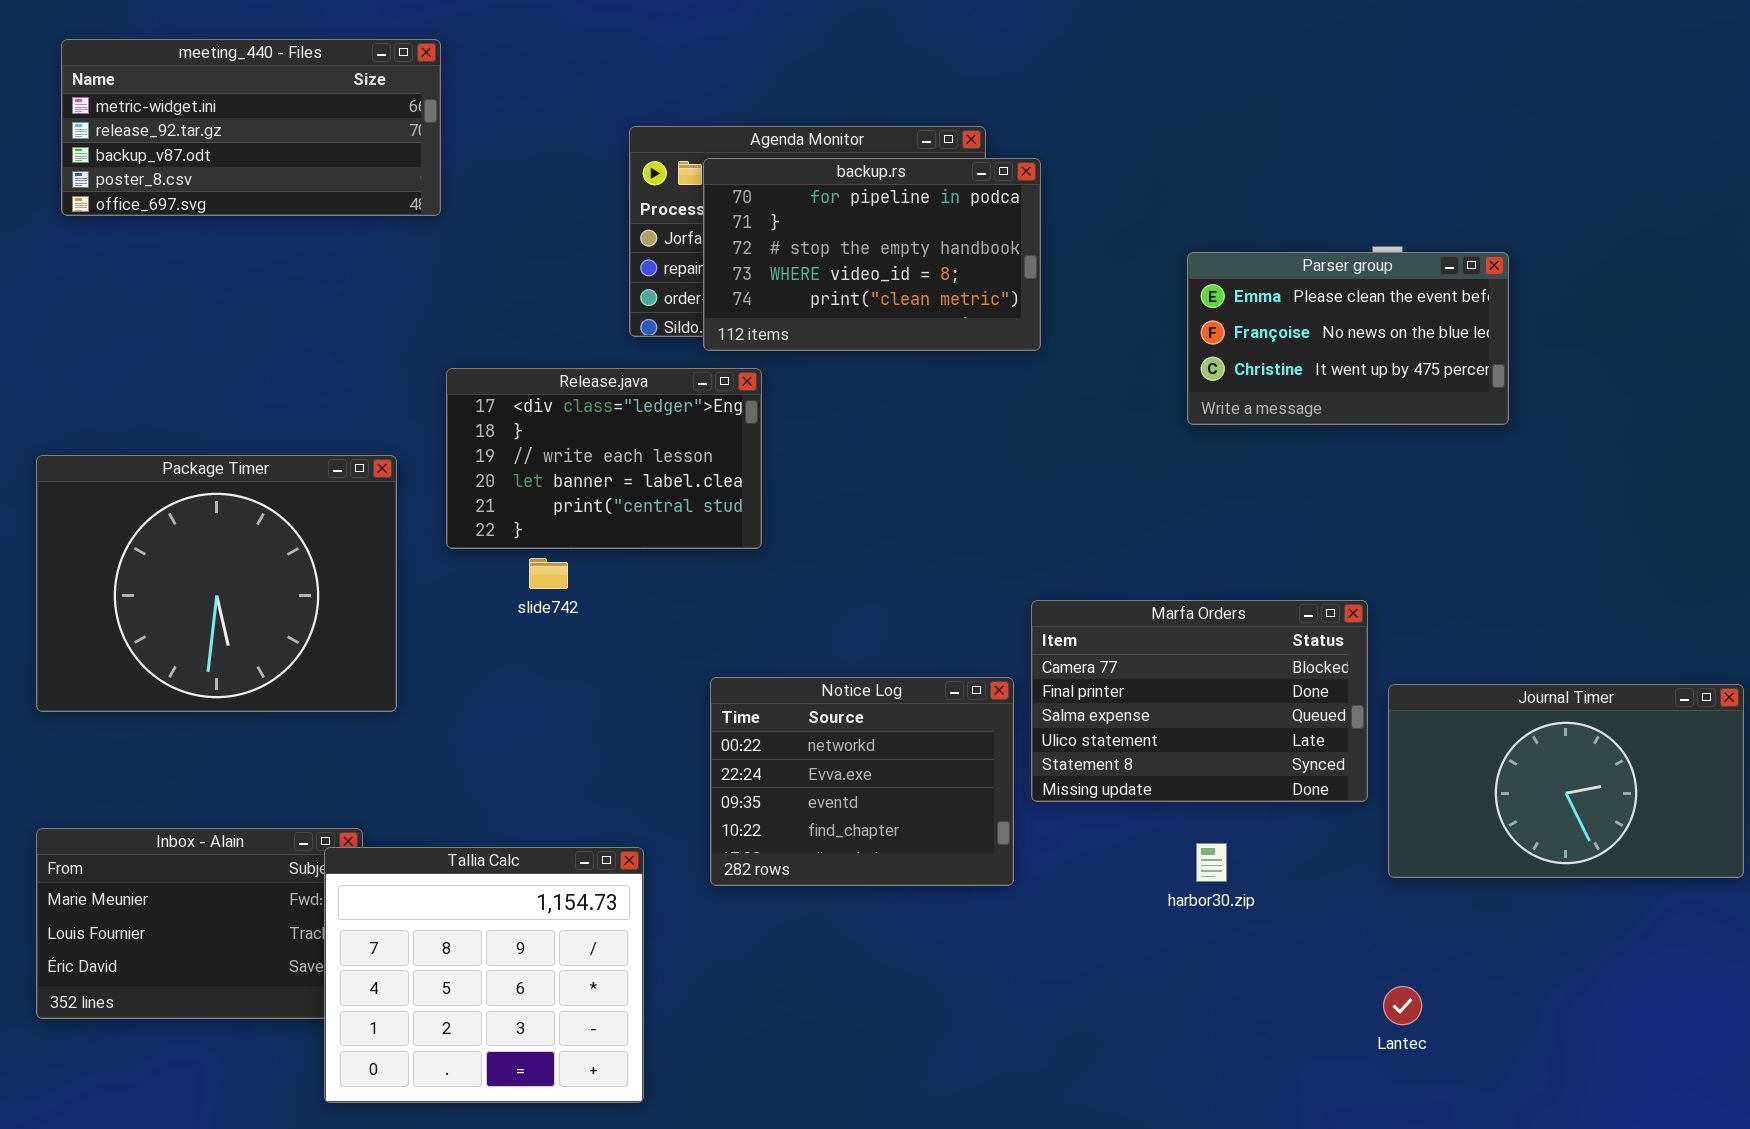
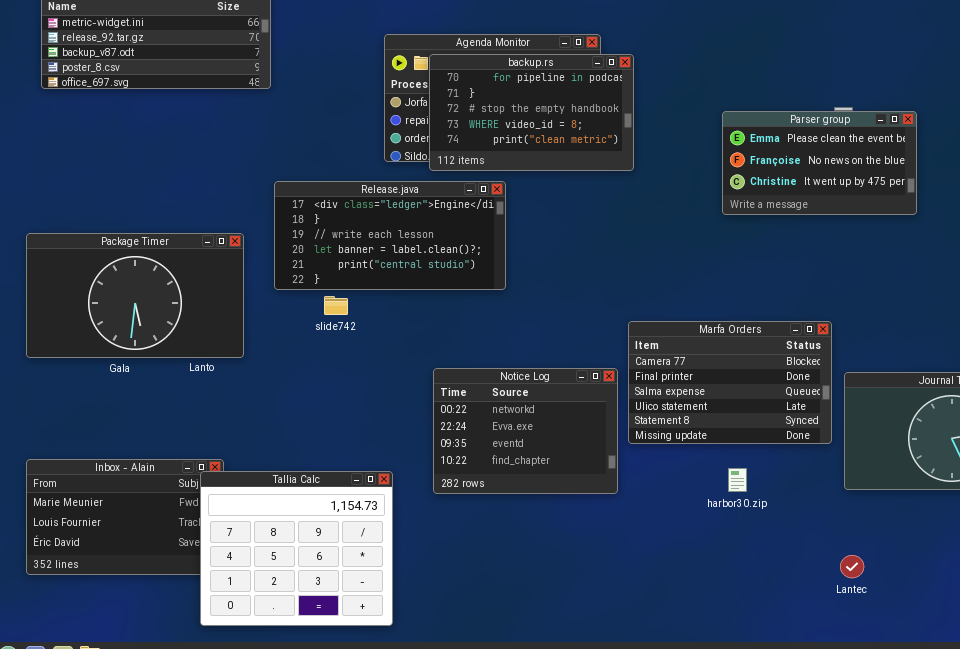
Release.java: [446,368,762,549] -> [274,181,506,290], resized
Package Timer: [36,455,397,712] -> [26,233,244,358], resized

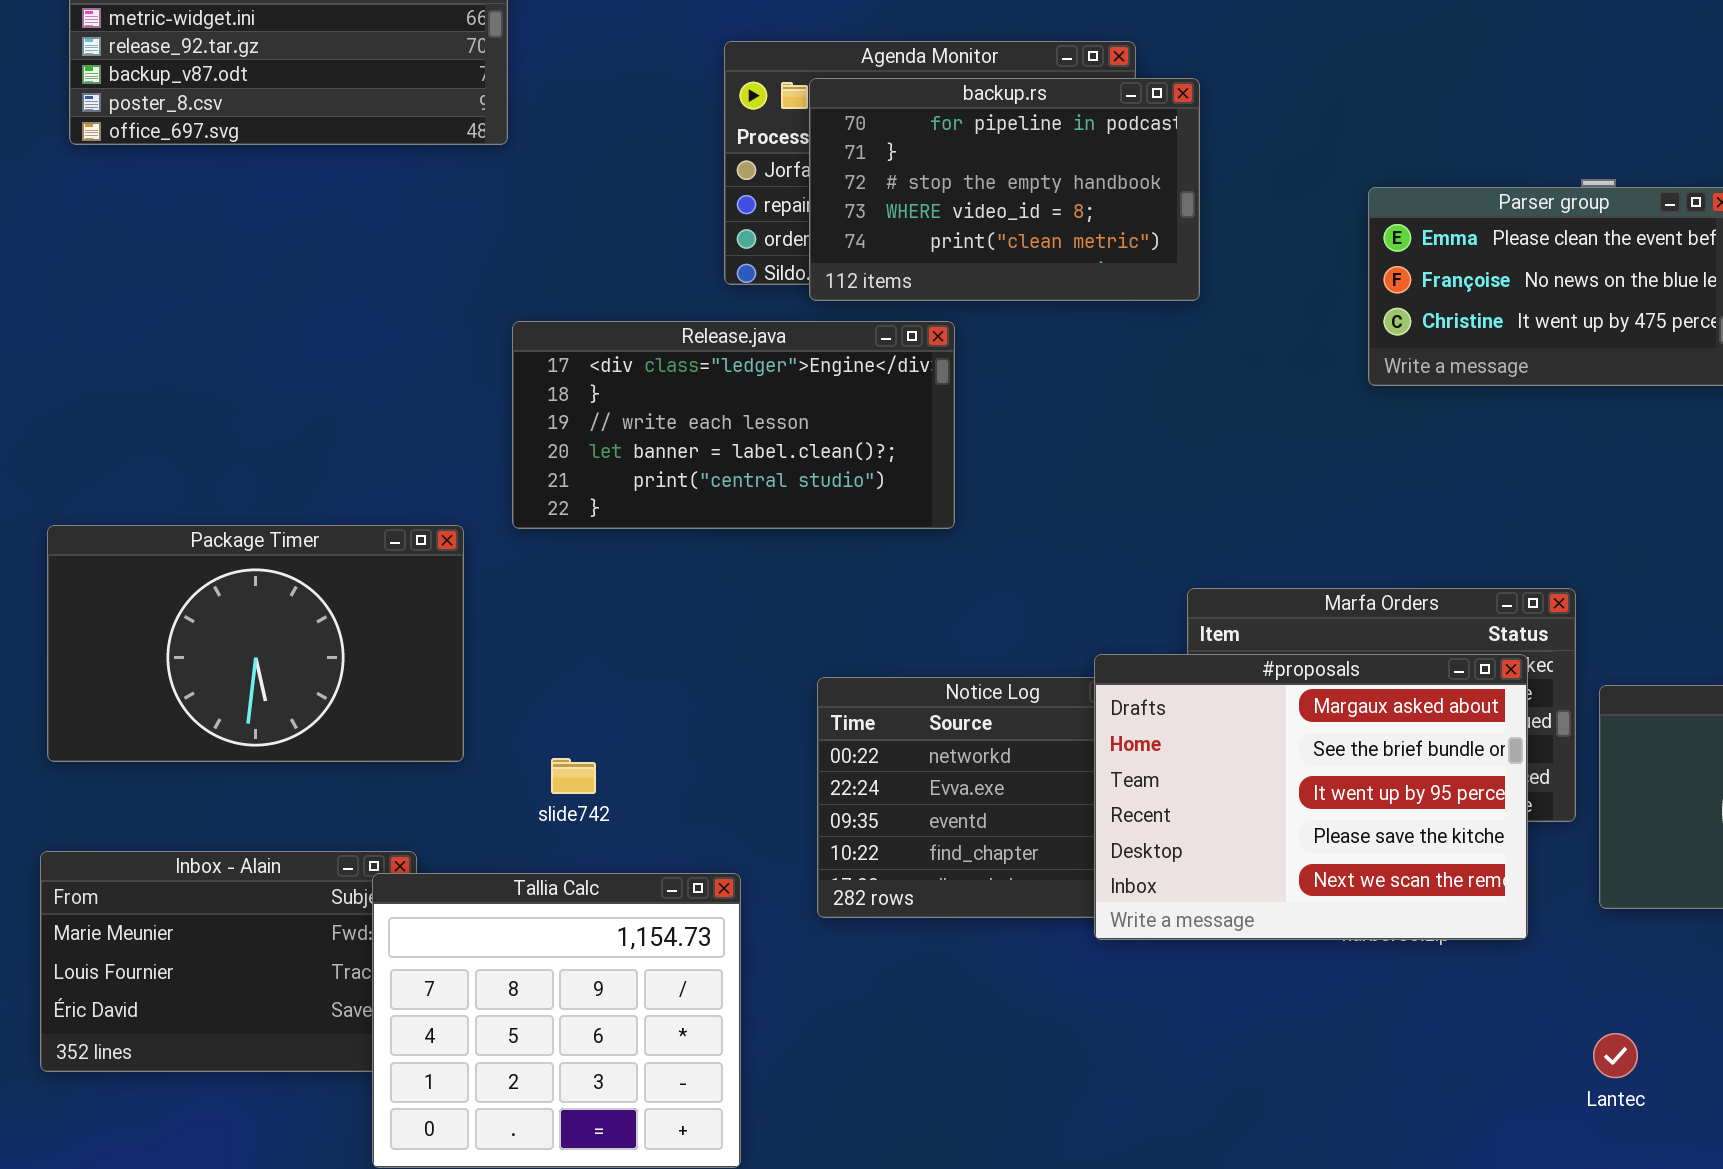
Package Timer: [26,233,244,358] -> [47,525,464,762], moved
slide742: [324,296,348,315] -> [551,758,596,794], moved
#proposals: none -> [1094,654,1528,940], opened

